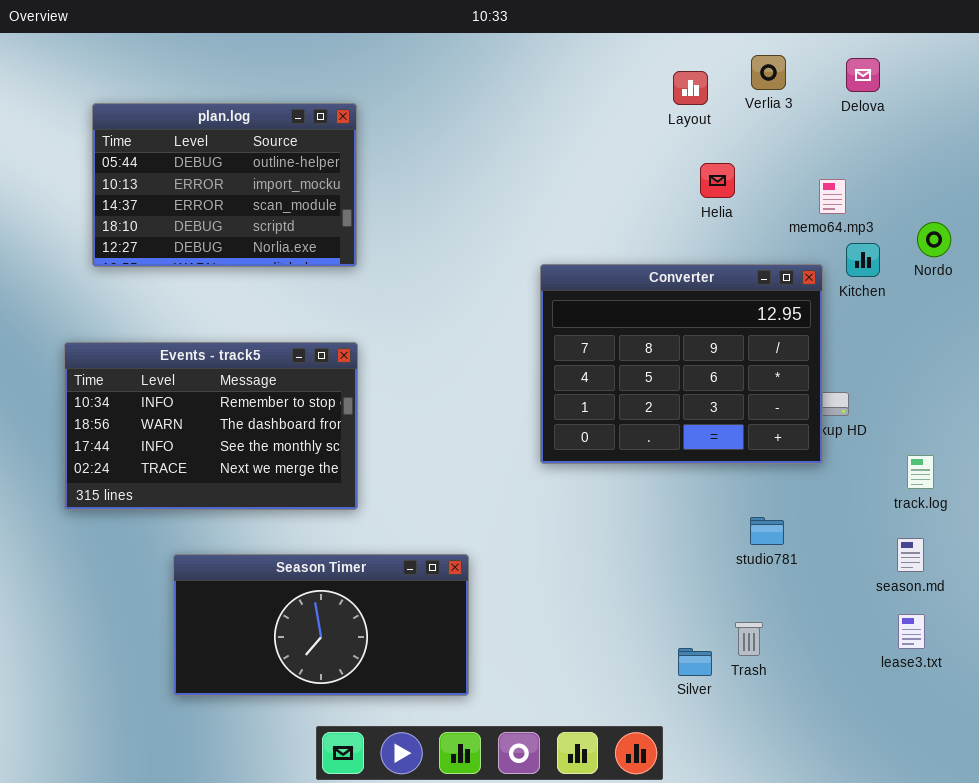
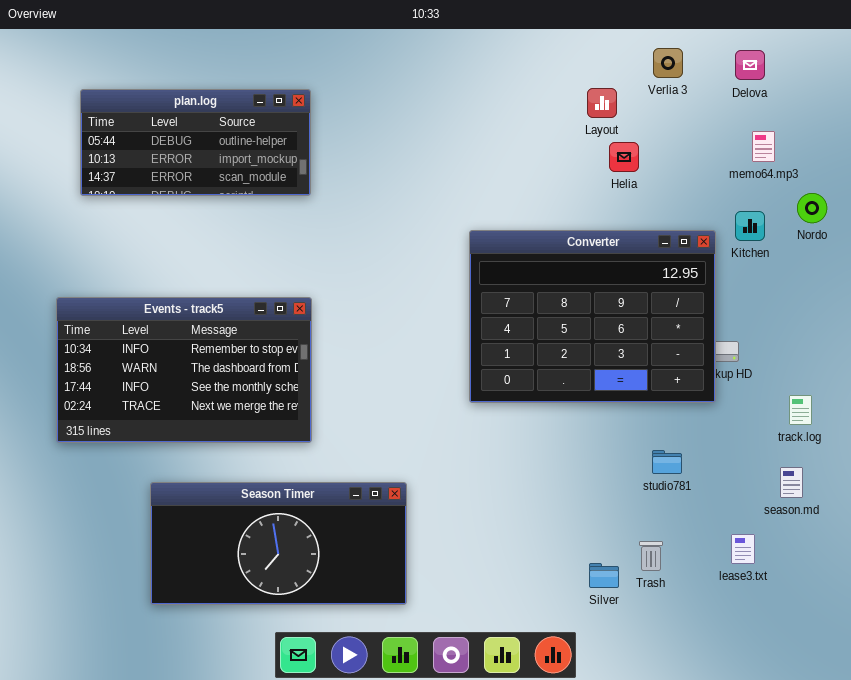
Layout: [673,71,708,105] -> [587,88,617,118], moved
plan.log: [92,103,357,267] -> [80,89,311,196], resized
memo64.mp3: [819,179,846,214] -> [752,131,775,162], moved
lease3.txt: [898,614,925,649] -> [731,534,755,564], moved

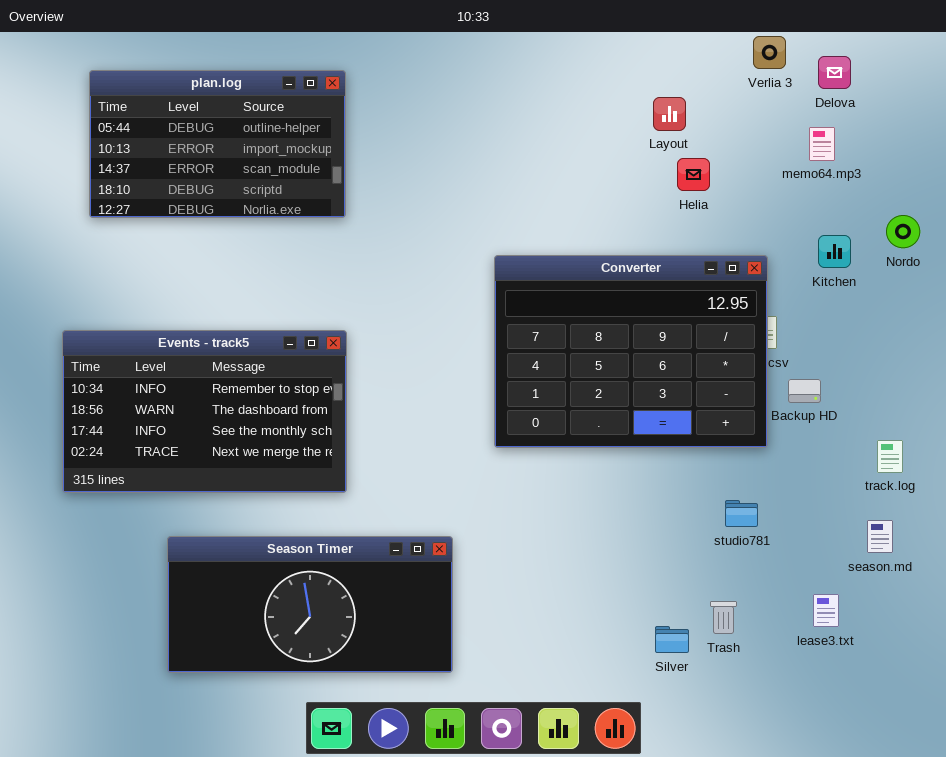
Verlia 3: [653,48,683,78] -> [753,36,786,69], moved
plan.log: [80,89,311,196] -> [89,70,346,218], resized
memo64.mp3: [752,131,775,162] -> [809,127,835,161], moved
Converter: [469,230,716,403] -> [494,255,768,448], moved

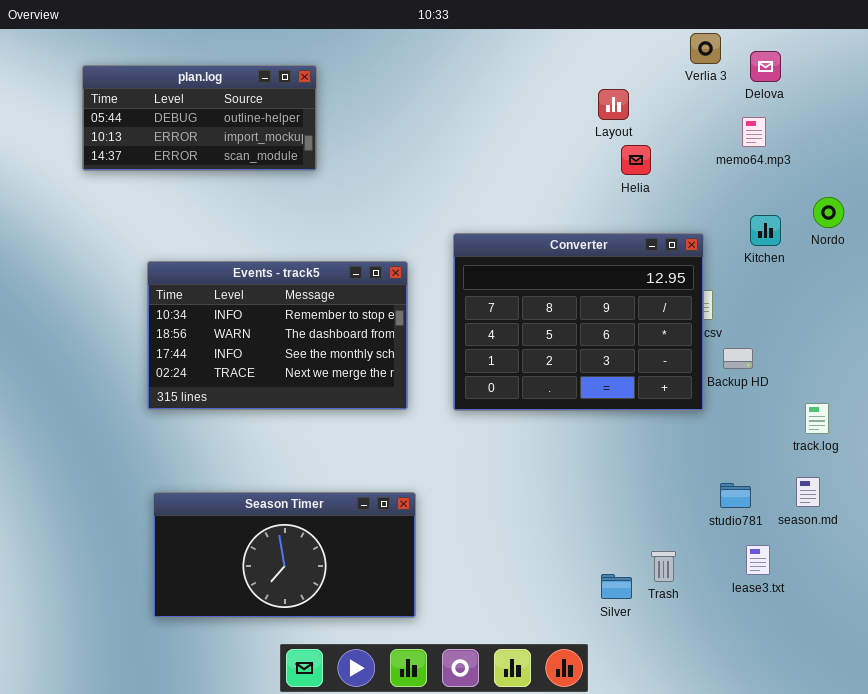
plan.log: [89,70,346,218] -> [82,65,317,171], resized
Events - track5: [62,330,347,493] -> [147,261,408,410], moved
studio781: [725,500,758,527] -> [720,483,751,508], moved

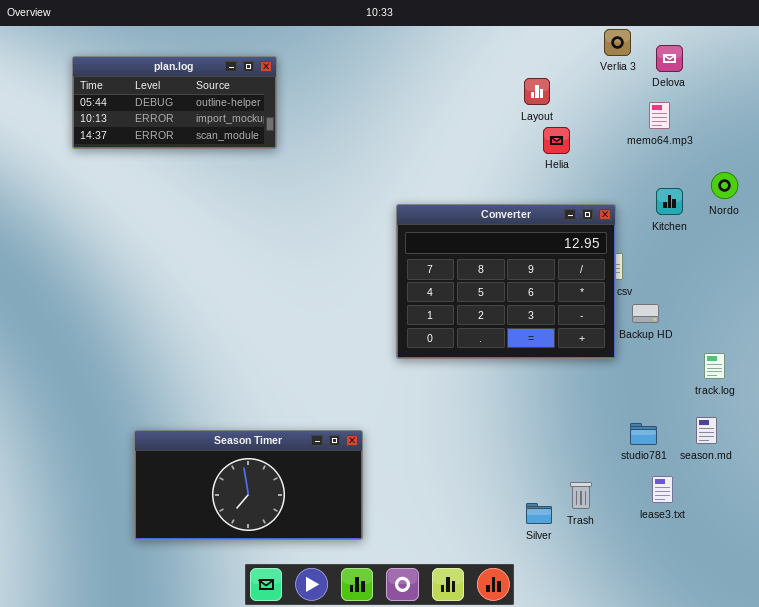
Events - track5: [147,261,408,410] -> none, closed

